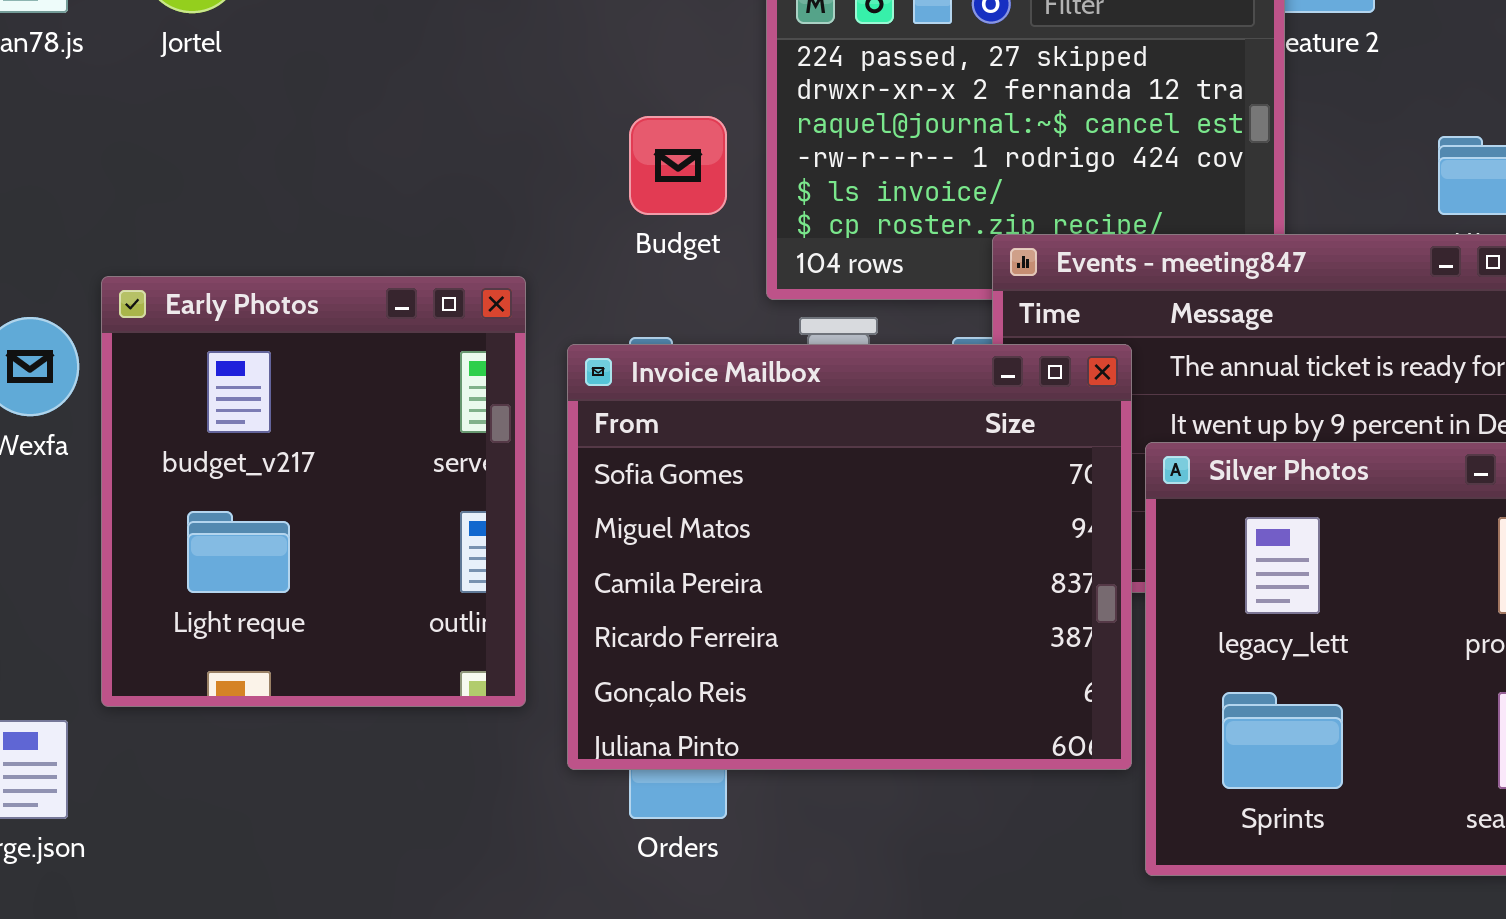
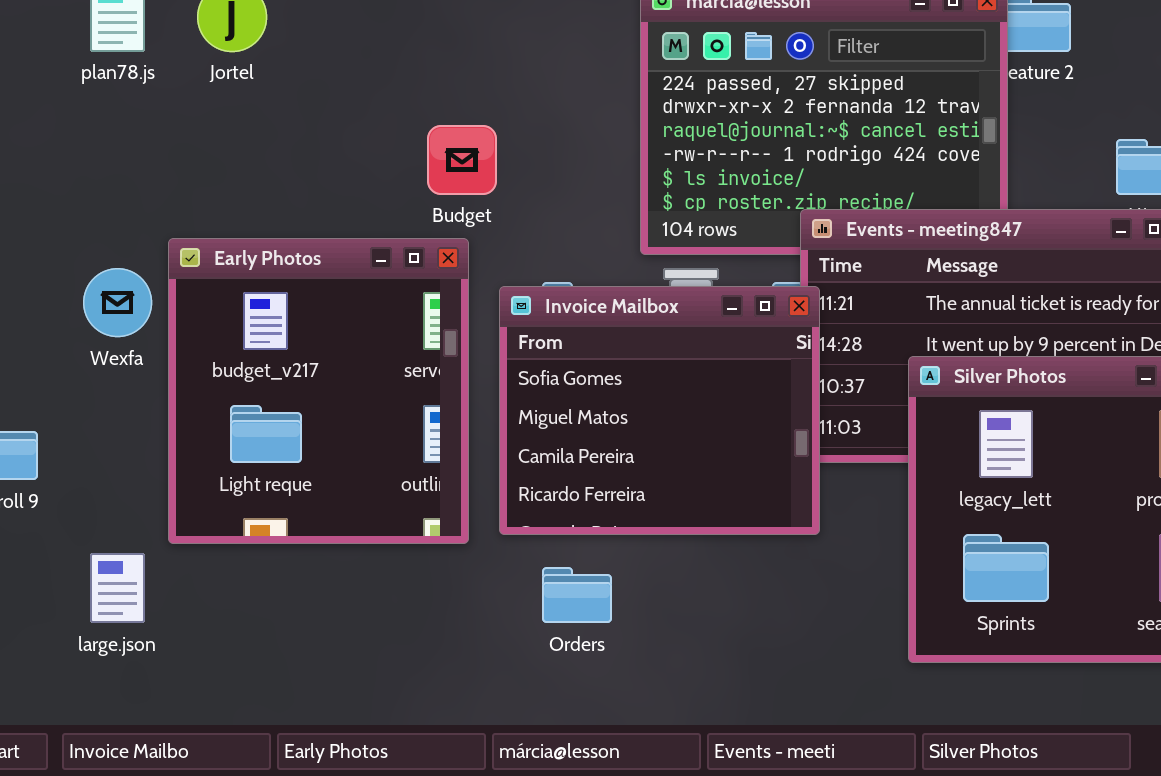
Budget: [629,116,727,215] -> [427,125,497,195], moved
Invoice Mailbox: [567,344,1132,770] -> [499,286,820,535], resized

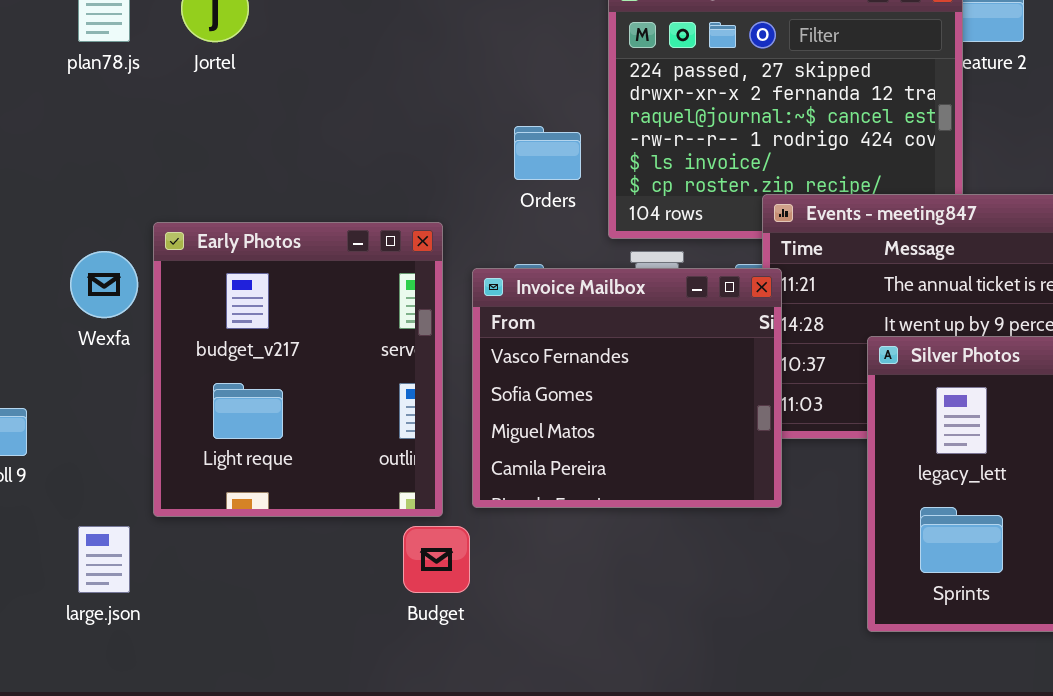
Budget: [427,125,497,195] -> [403,526,470,593], moved
Invoice Mailbox: [499,286,820,535] -> [472,268,782,508], scrolled up 1 row
Orders: [542,567,612,623] -> [514,126,581,180], moved

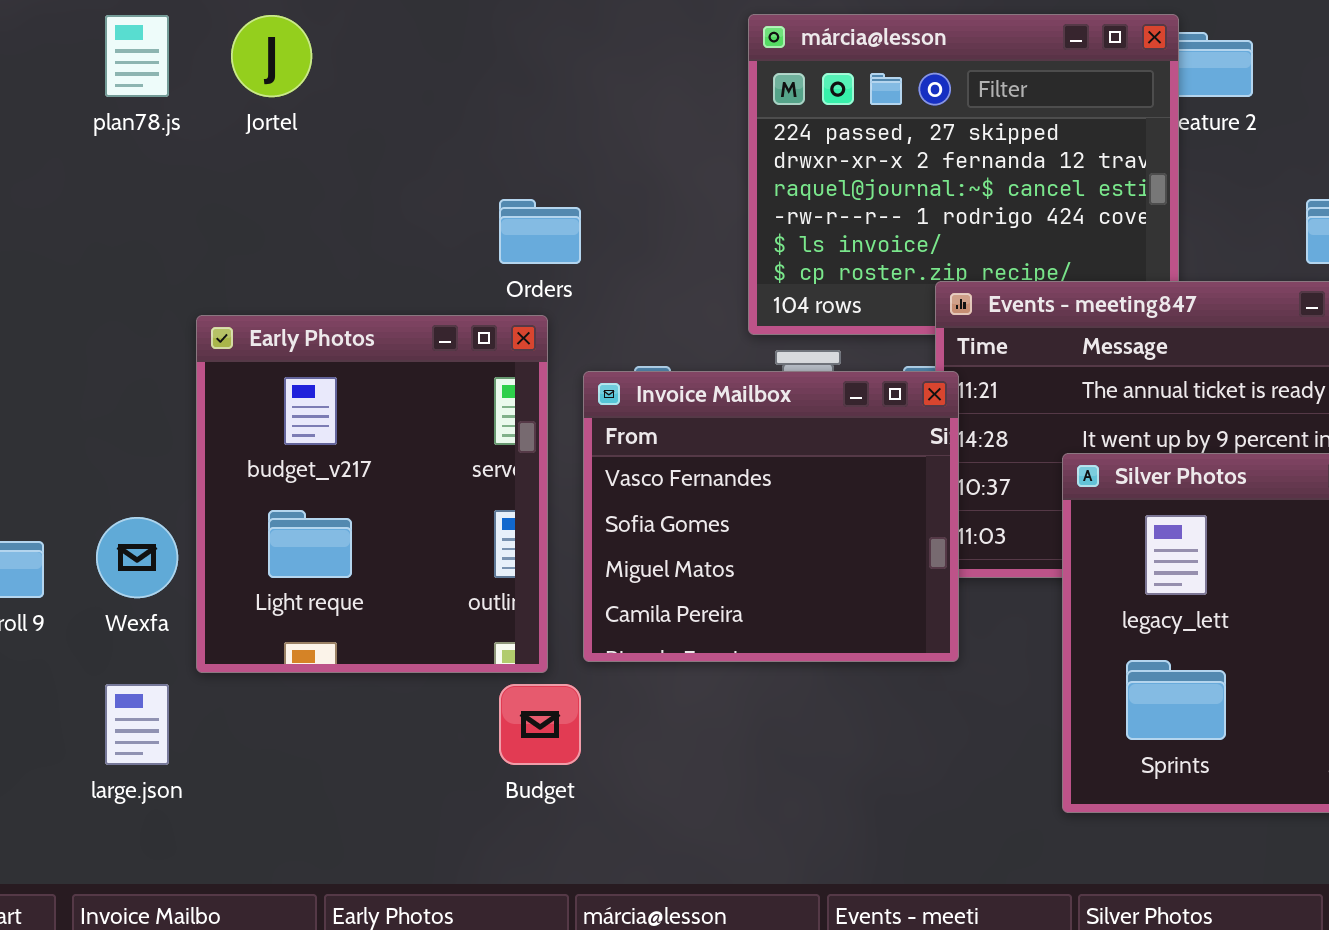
Orders: [514,126,581,180] -> [499,199,581,264], moved
Wexfa: [70,251,138,318] -> [96,517,178,598], moved

